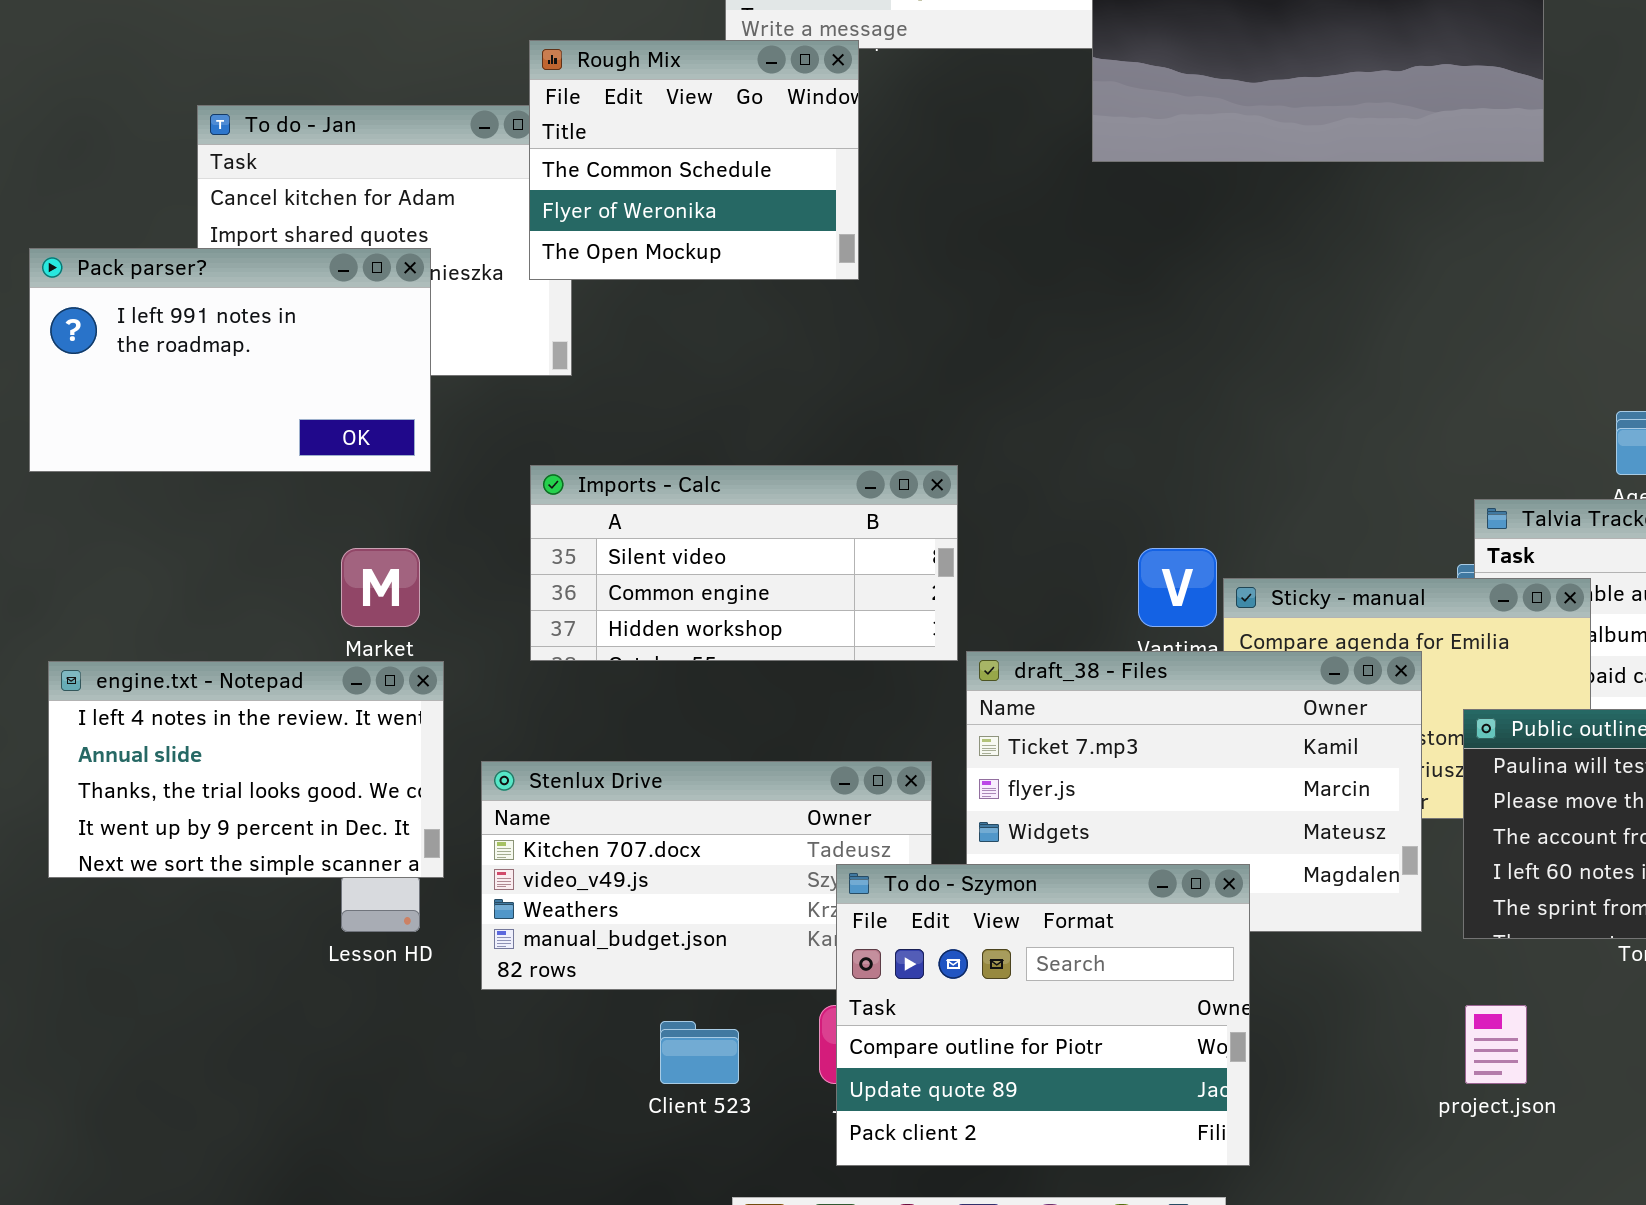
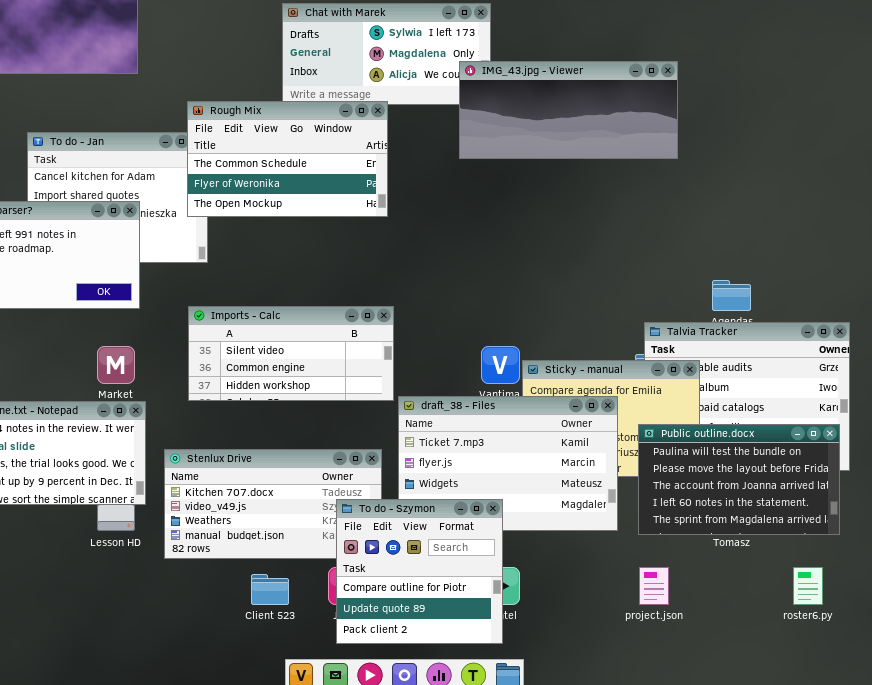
Rough Mix: [529,40,859,280] -> [187,101,388,217], resized
To do - Szymon: [836,864,1250,1166] -> [336,499,503,644], resized

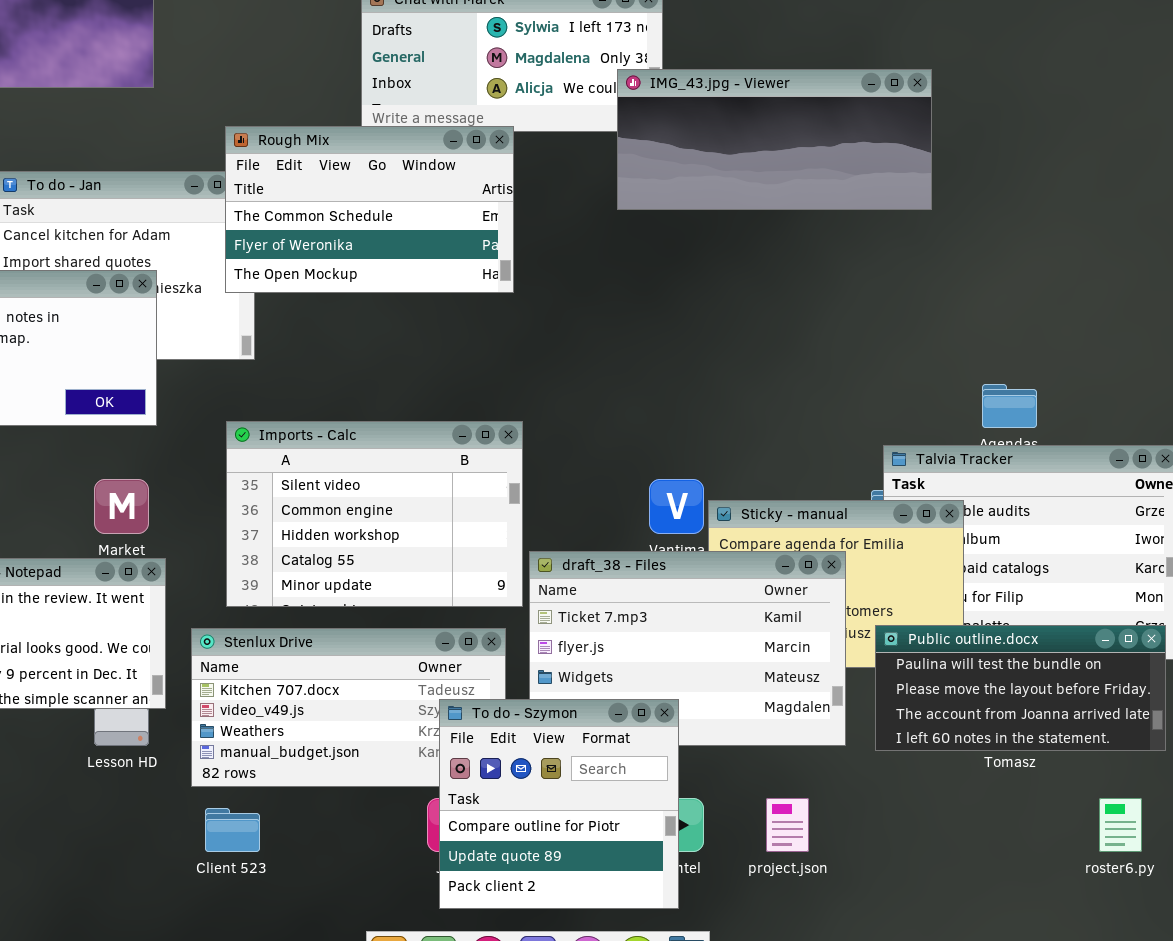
Imports - Calc: [188,306,394,401] -> [226,421,523,607], resized
Public outline.docx: [638,424,840,535] -> [875,625,1166,751], resized
project.json: [639,567,669,605] -> [766,798,809,852], moved
Client 523: [251,574,289,605] -> [205,808,260,852], moved

